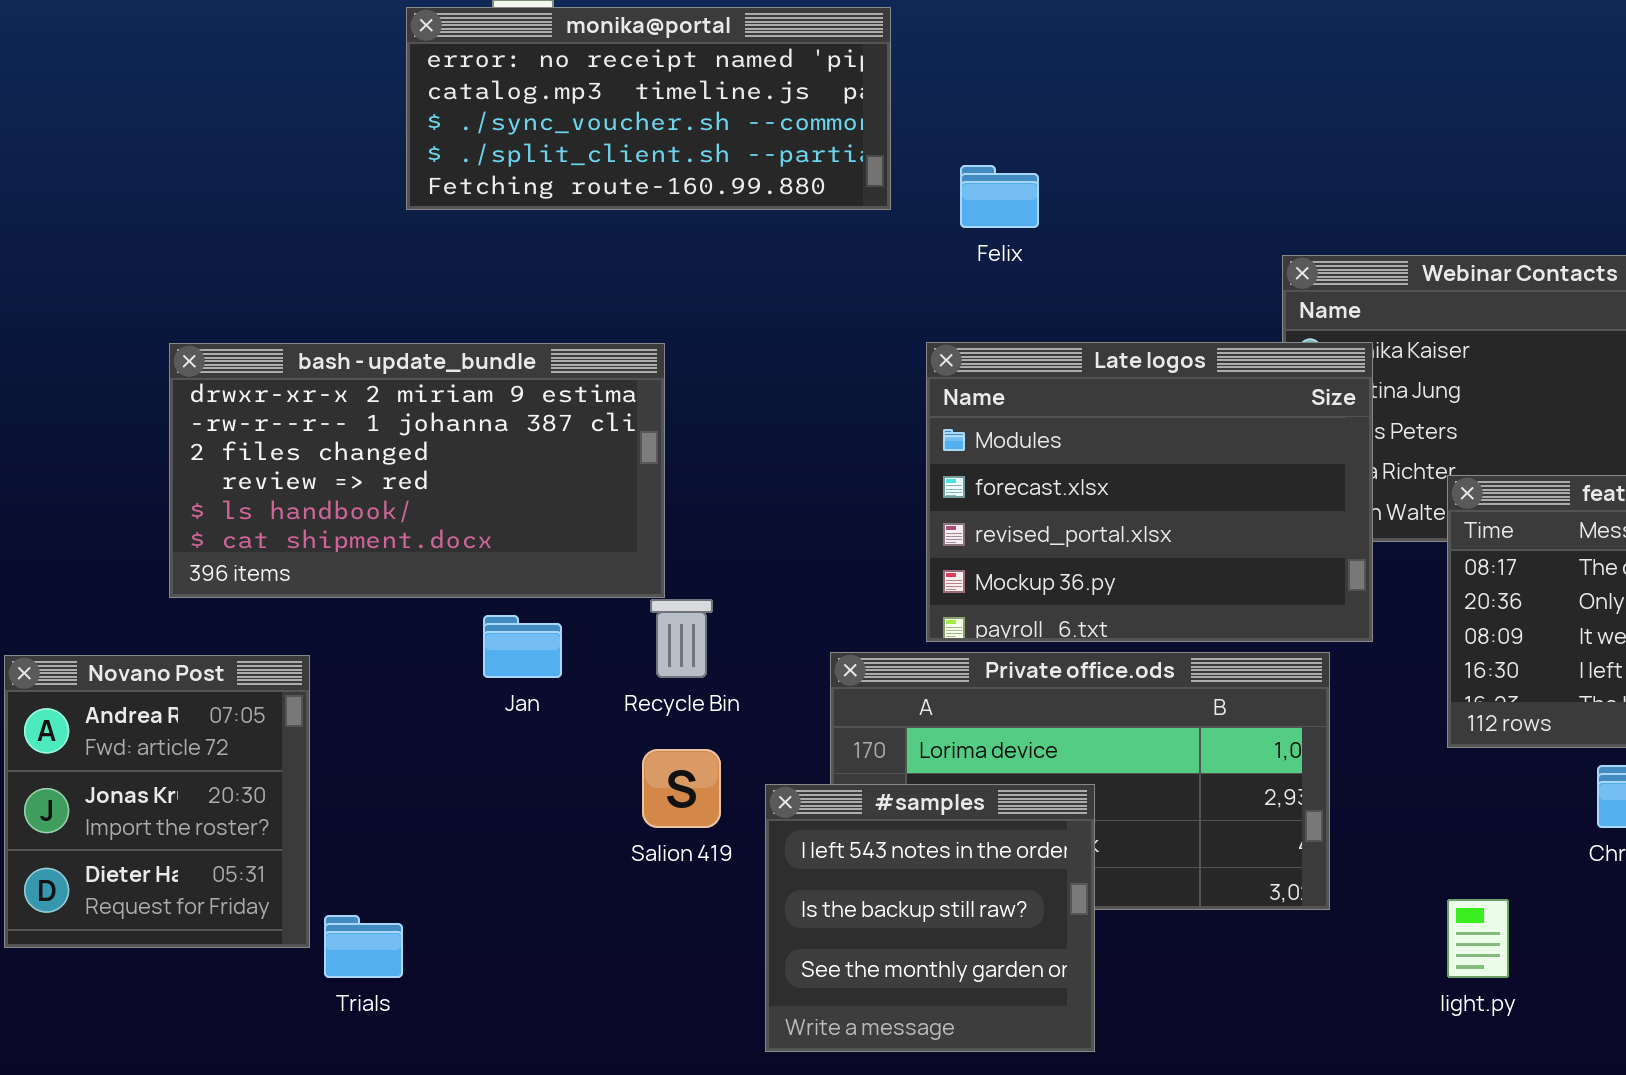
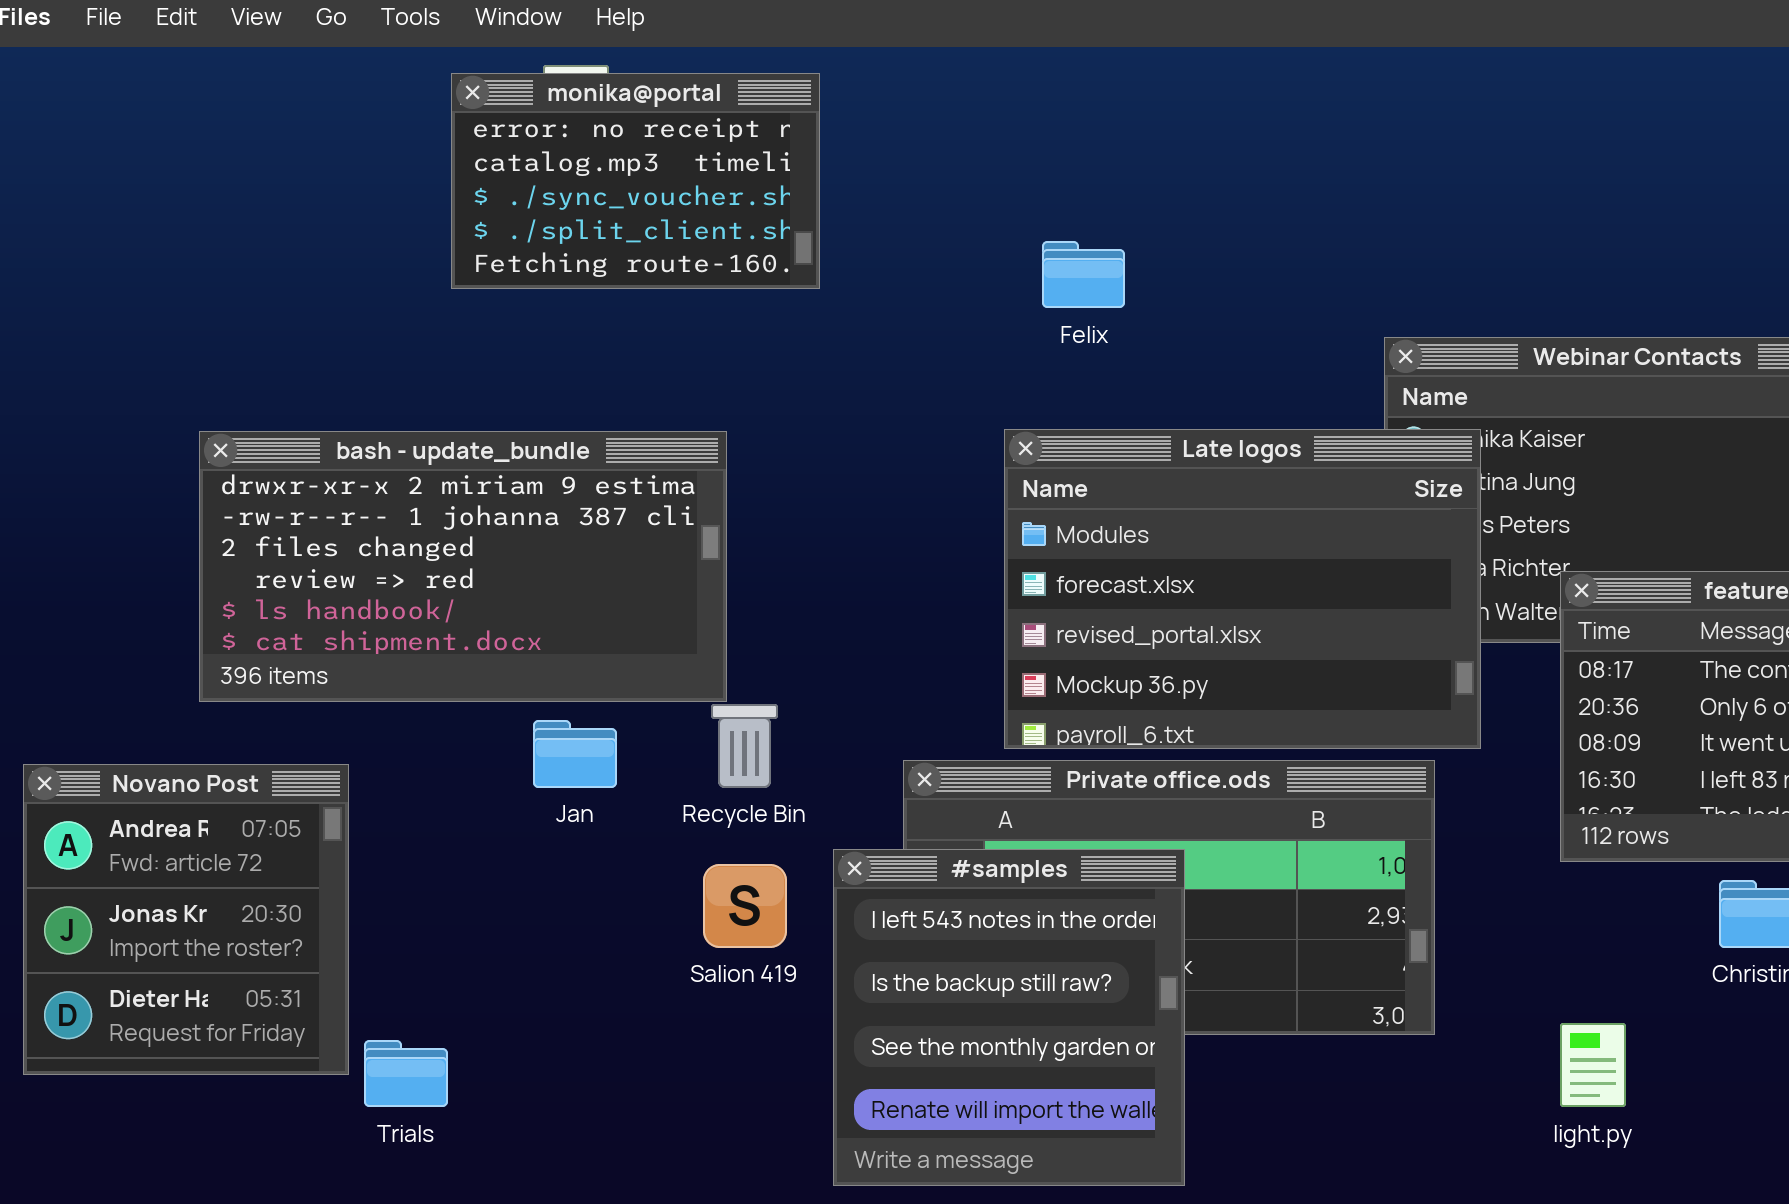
monika@portal: [406,7,891,210] -> [451,73,820,289], resized
#samples: [765,784,1095,1052] -> [833,849,1185,1186], resized

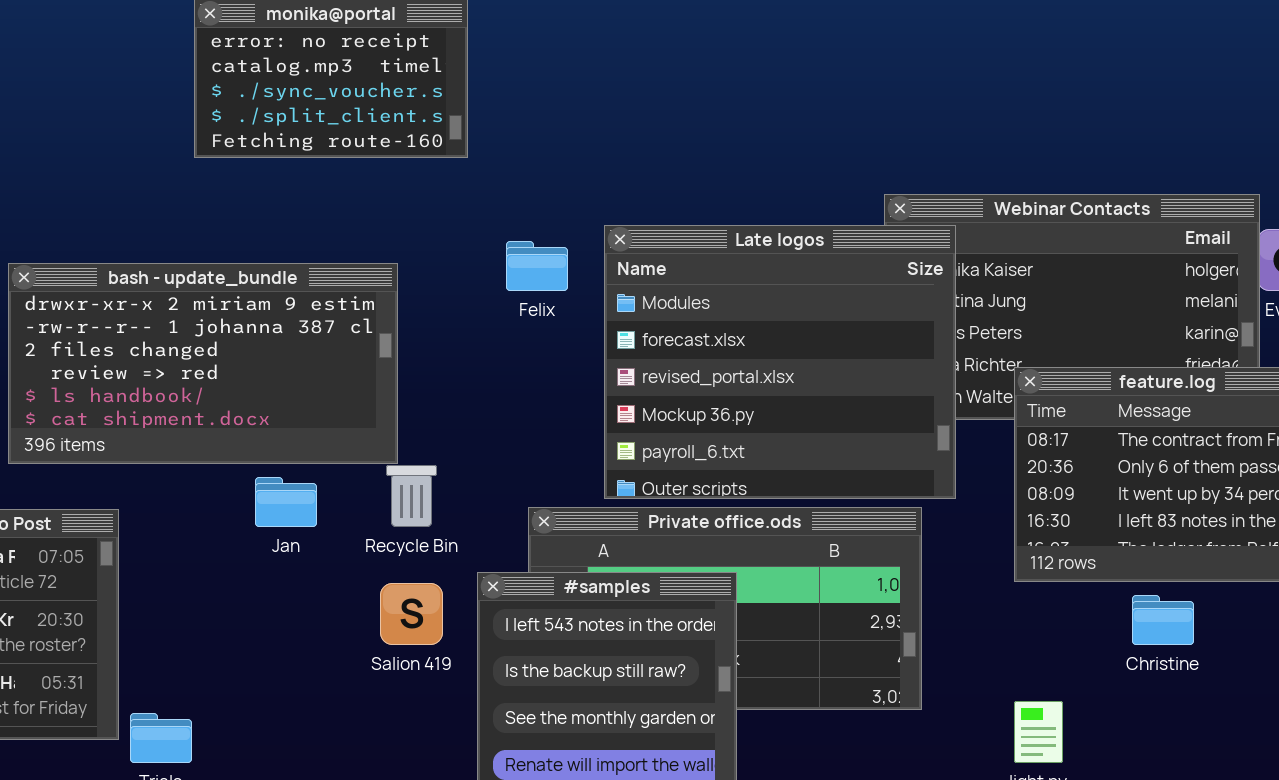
Felix: [1042,241,1125,308] -> [506,241,568,291], moved
Late logos: [1004,429,1481,749] -> [604,225,956,499], resized

